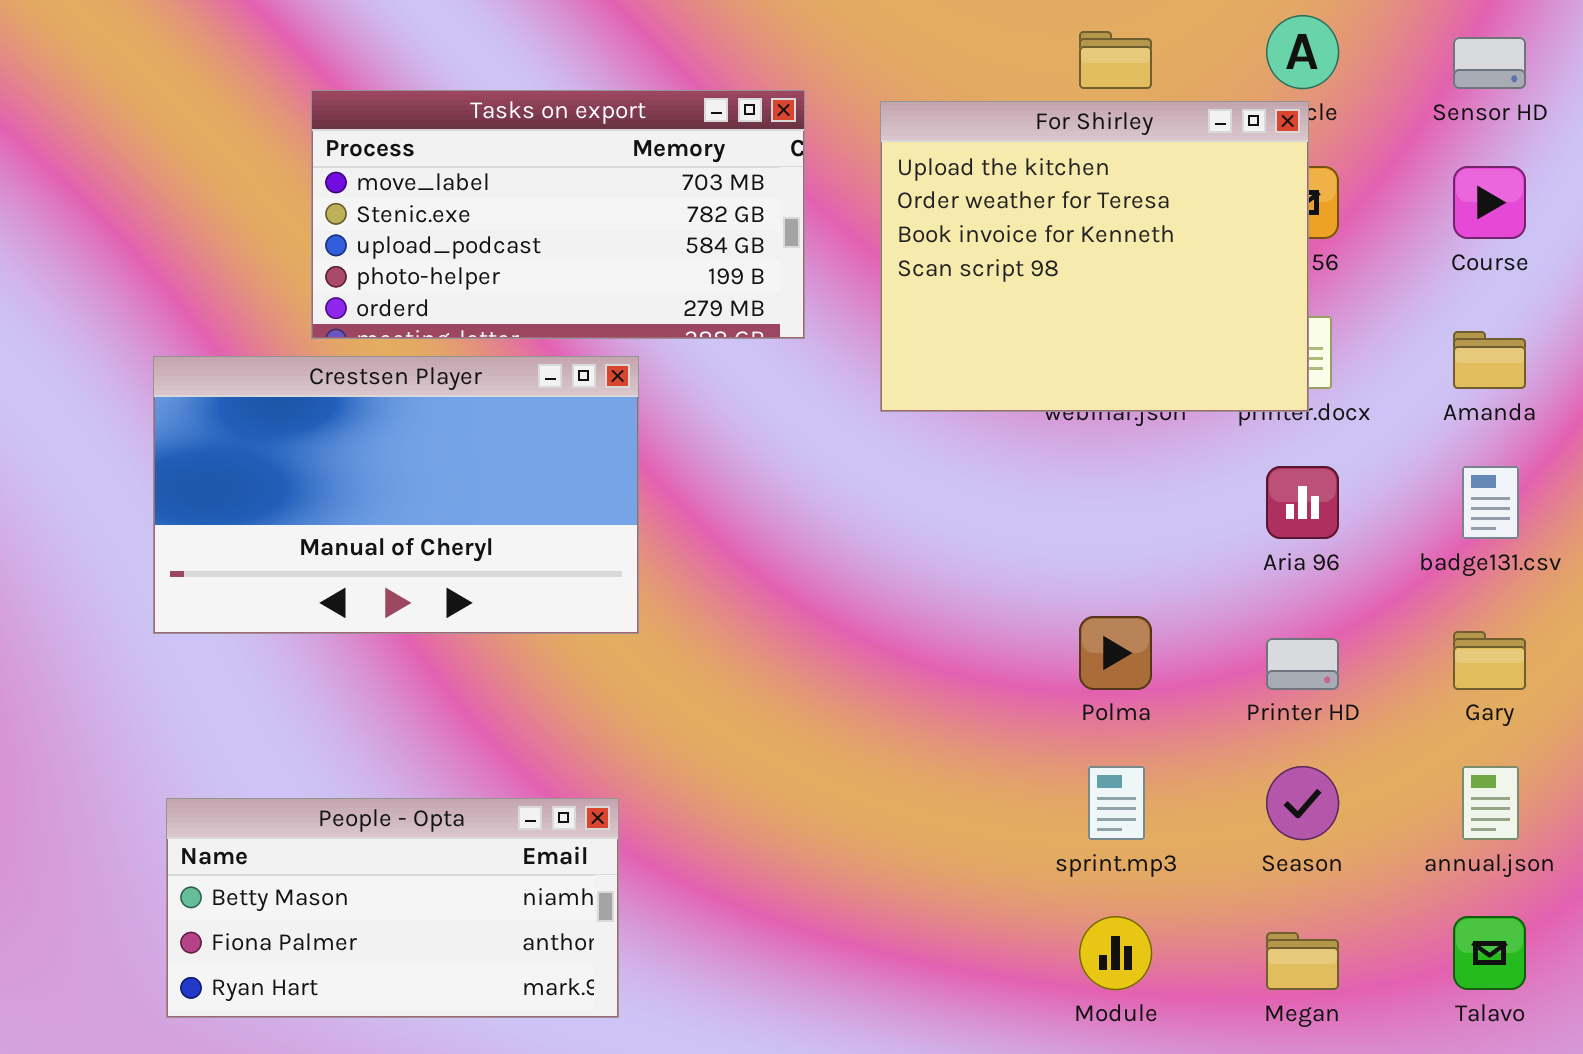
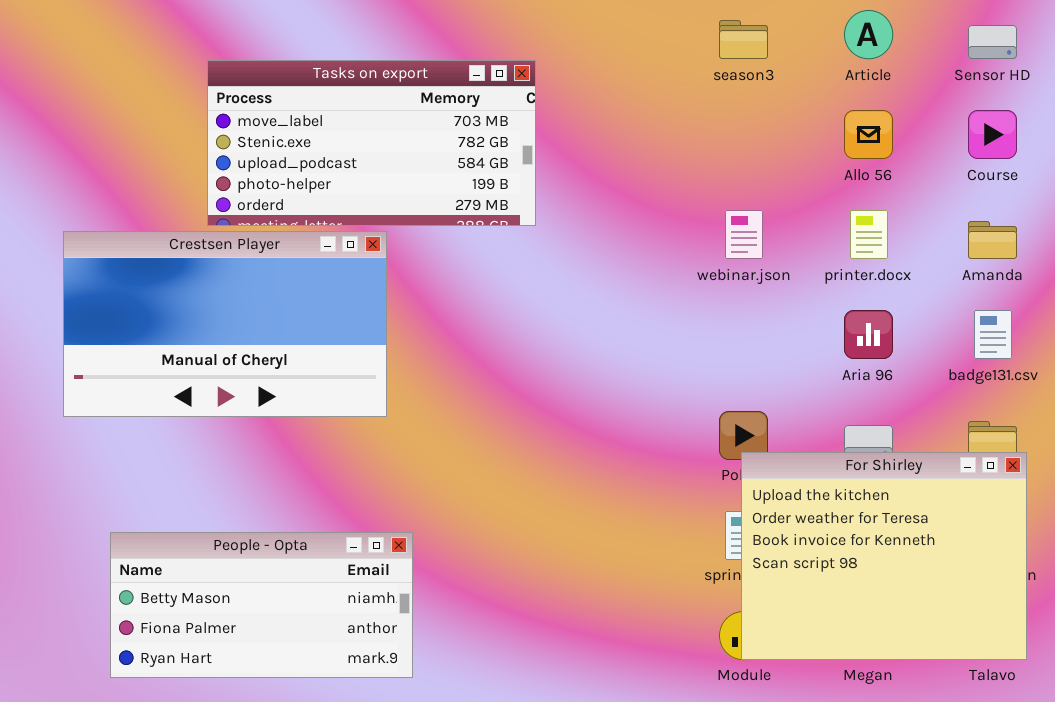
For Shirley: [880,101,1309,412] -> [741,452,1027,660], moved
Crestsen Player: [153,356,639,634] -> [63,231,387,417], moved

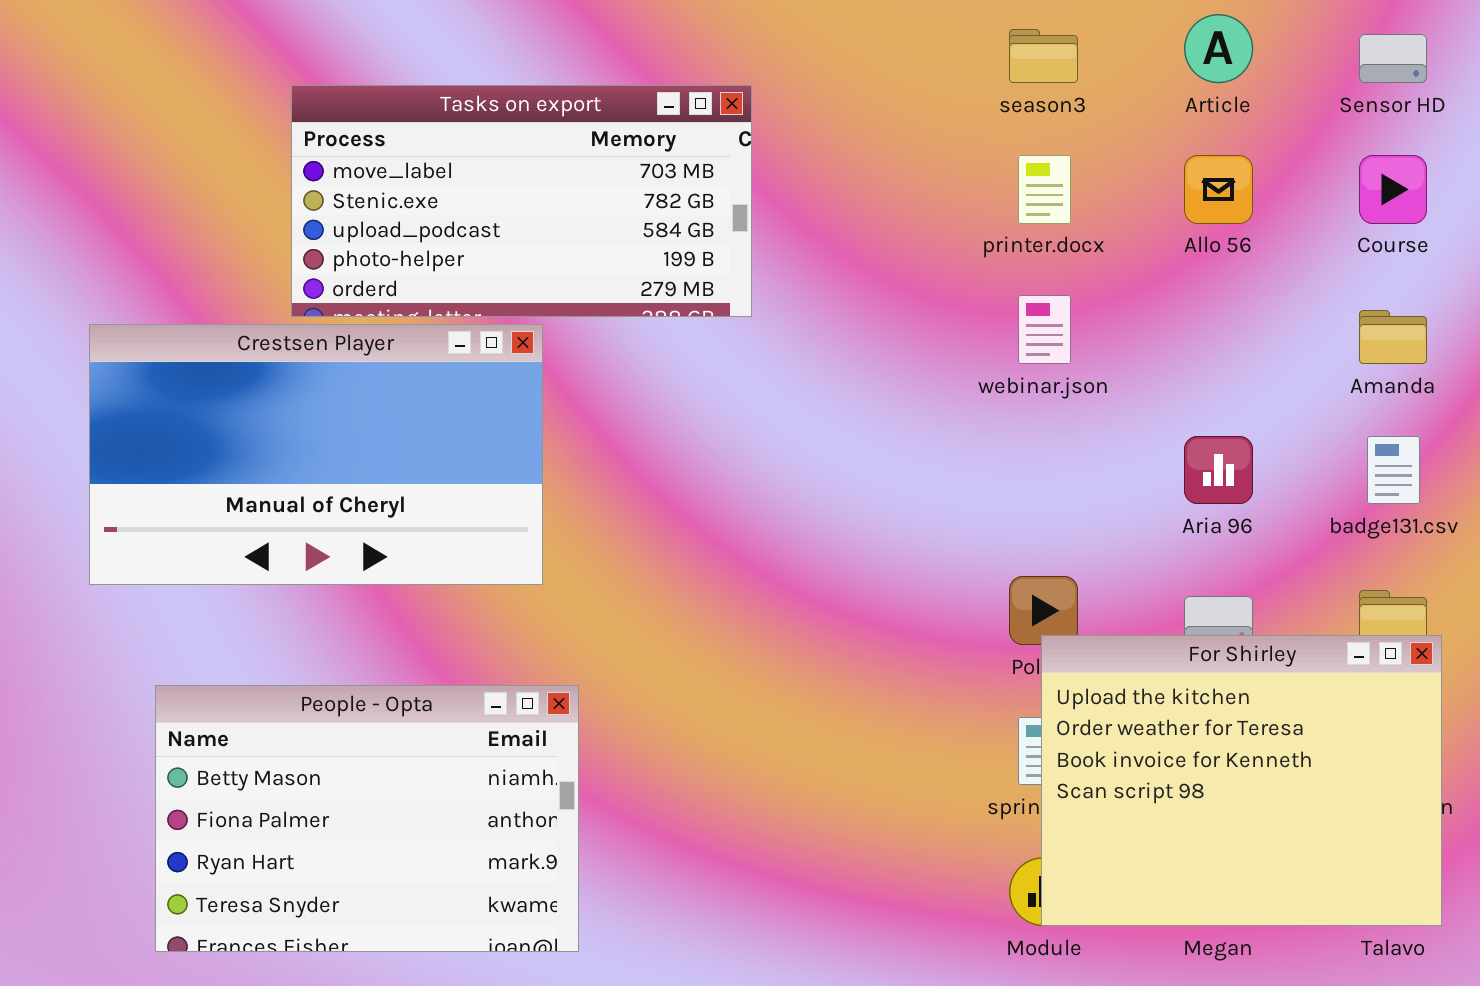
printer.docx: [850,210,888,259] -> [1018,155,1071,224], moved
People - Opta: [110,532,413,678] -> [155,685,579,952], resized

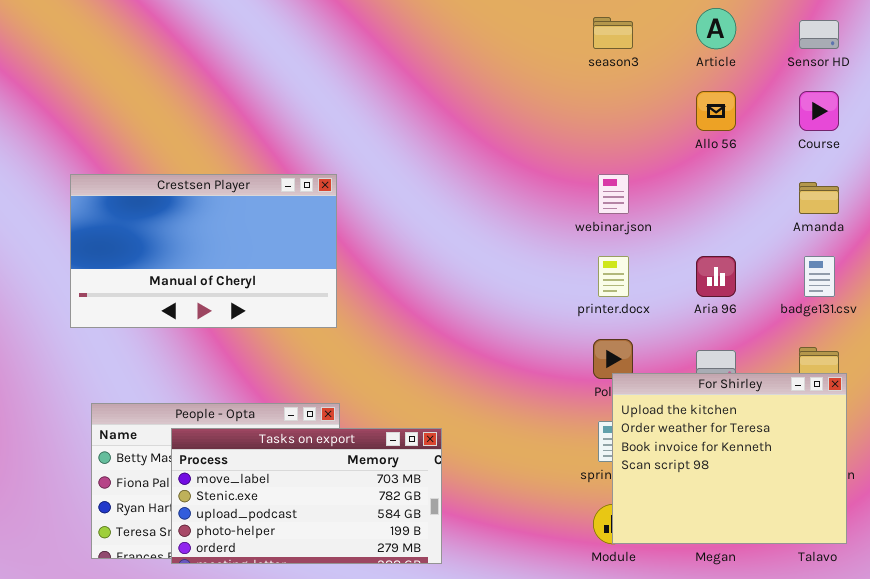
Tasks on export: [291,85,752,317] -> [171,428,442,564], moved
printer.docx: [1018,155,1071,224] -> [598,256,629,297], moved
Crestsen Player: [89,324,543,585] -> [70,174,337,328], moved

